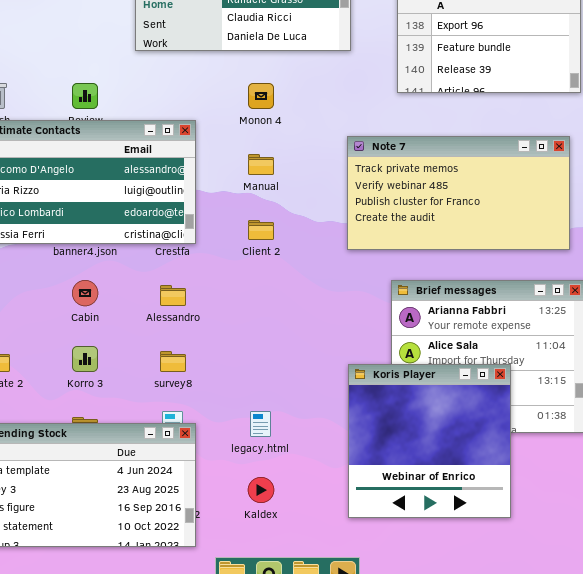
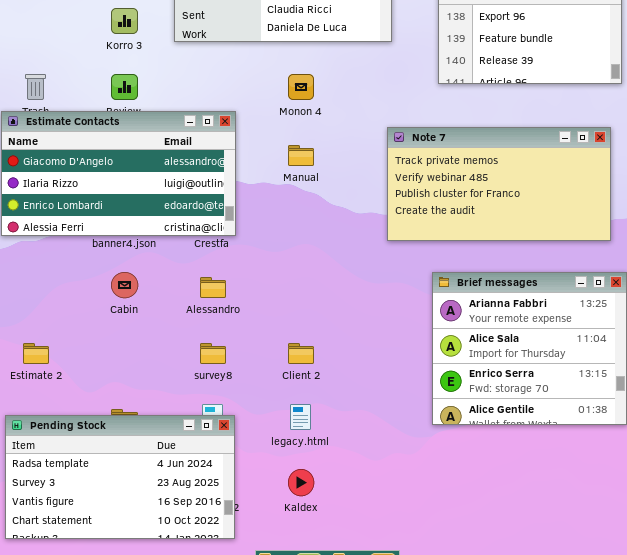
Client 2: [248,220,274,240] -> [288,343,314,364], moved
Korro 3: [72,346,98,372] -> [111,8,138,34], moved
Koris Player: [348,364,511,518] -> none, closed

